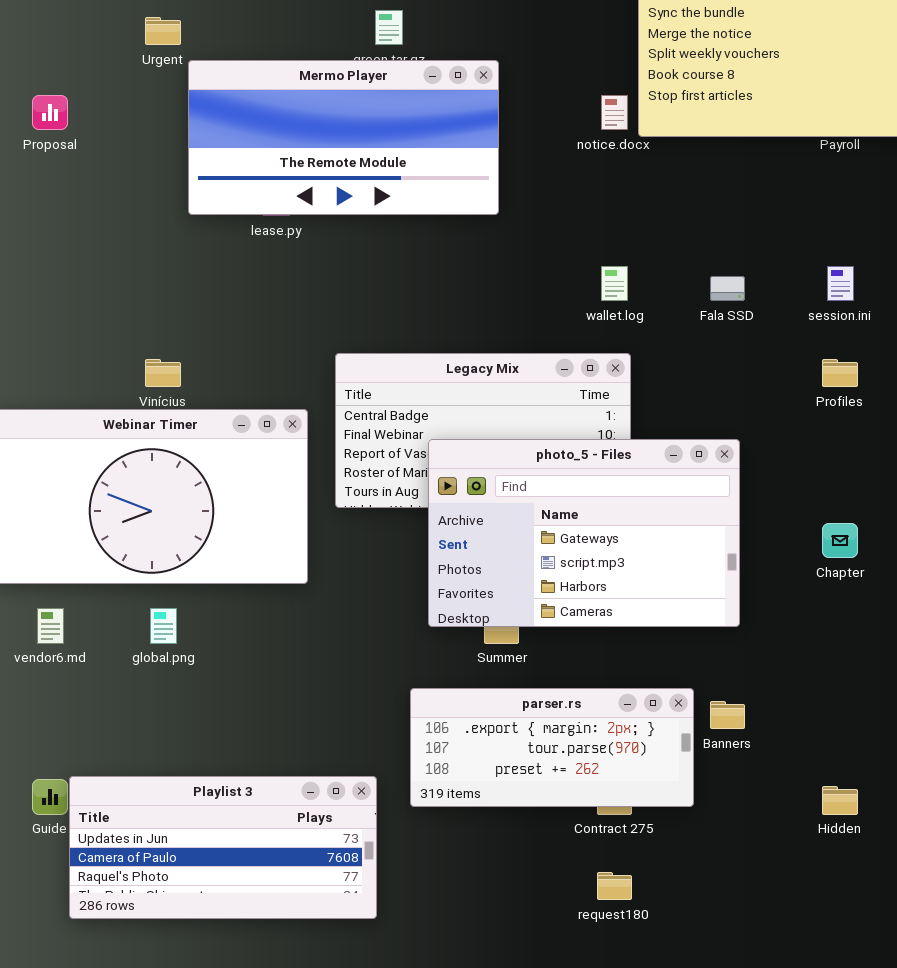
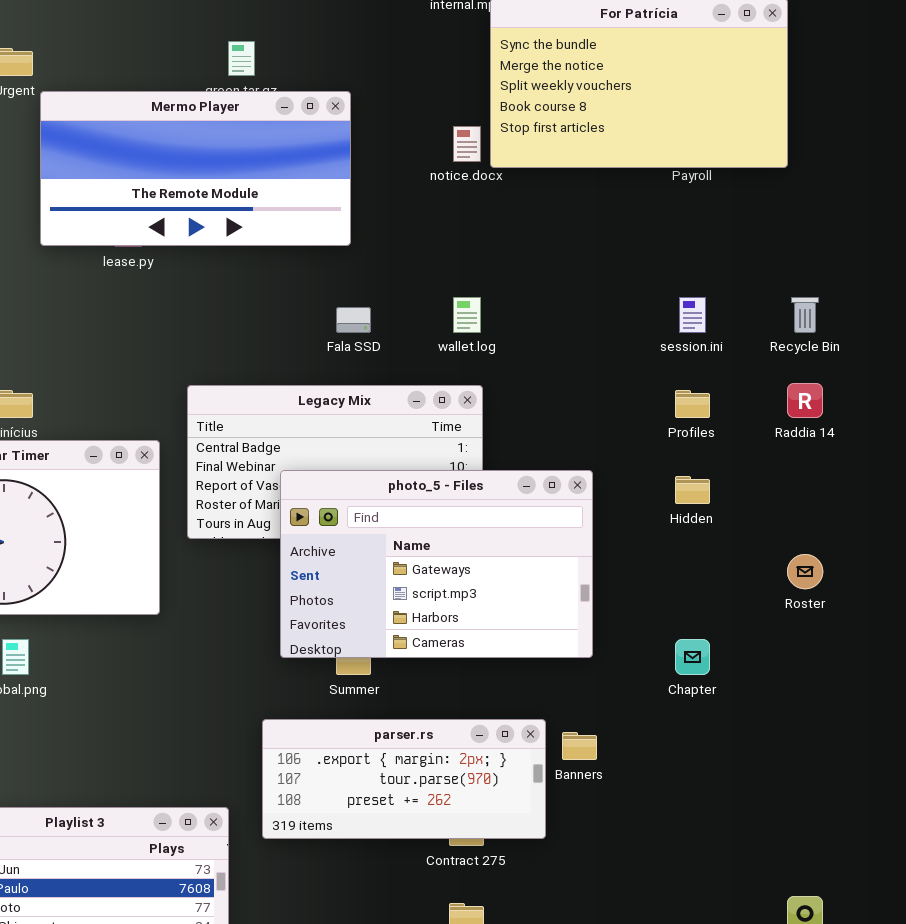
Fala SSD: [710,276,745,301] -> [336,307,371,333], moved
Chapter: [822,523,858,558] -> [675,639,710,675], moved
Hidden: [822,786,858,815] -> [675,476,710,504], moved

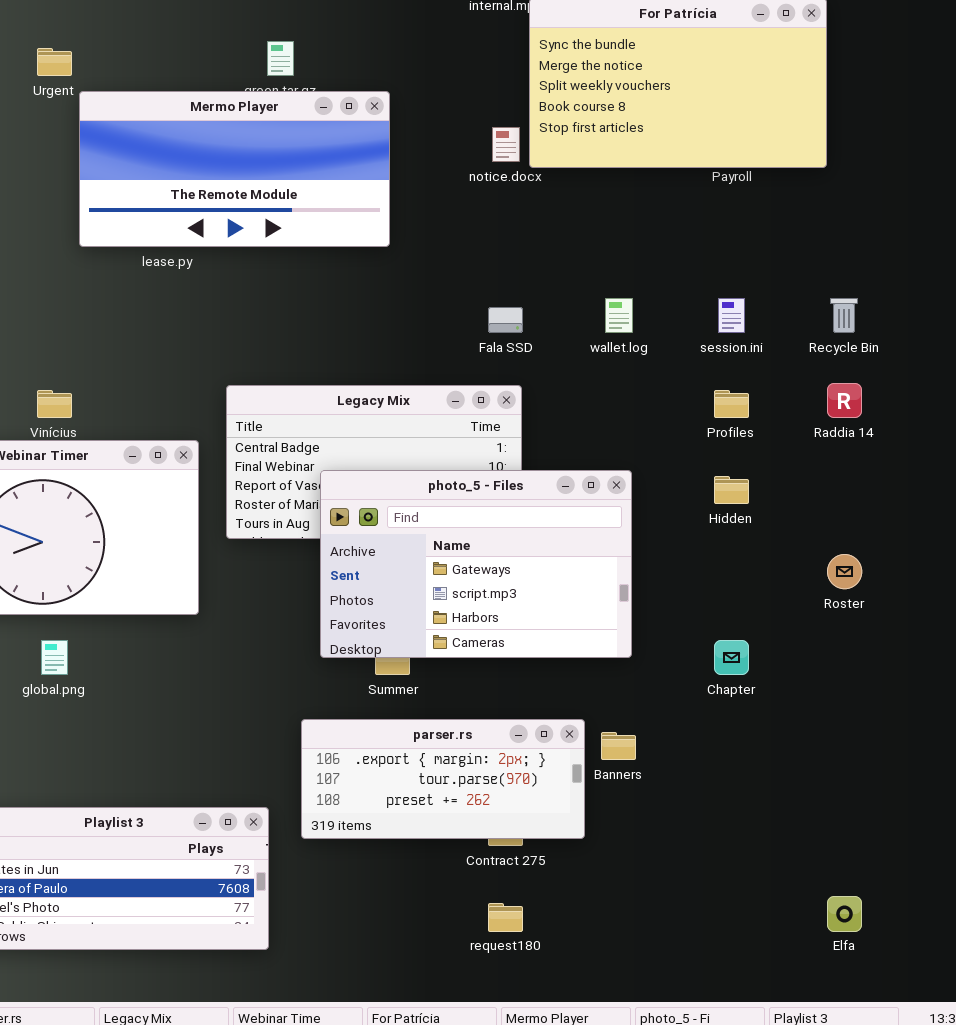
wallet.log: [453,297,481,333] -> [605,298,633,333], moved
Fala SSD: [336,307,371,333] -> [488,307,523,333], moved

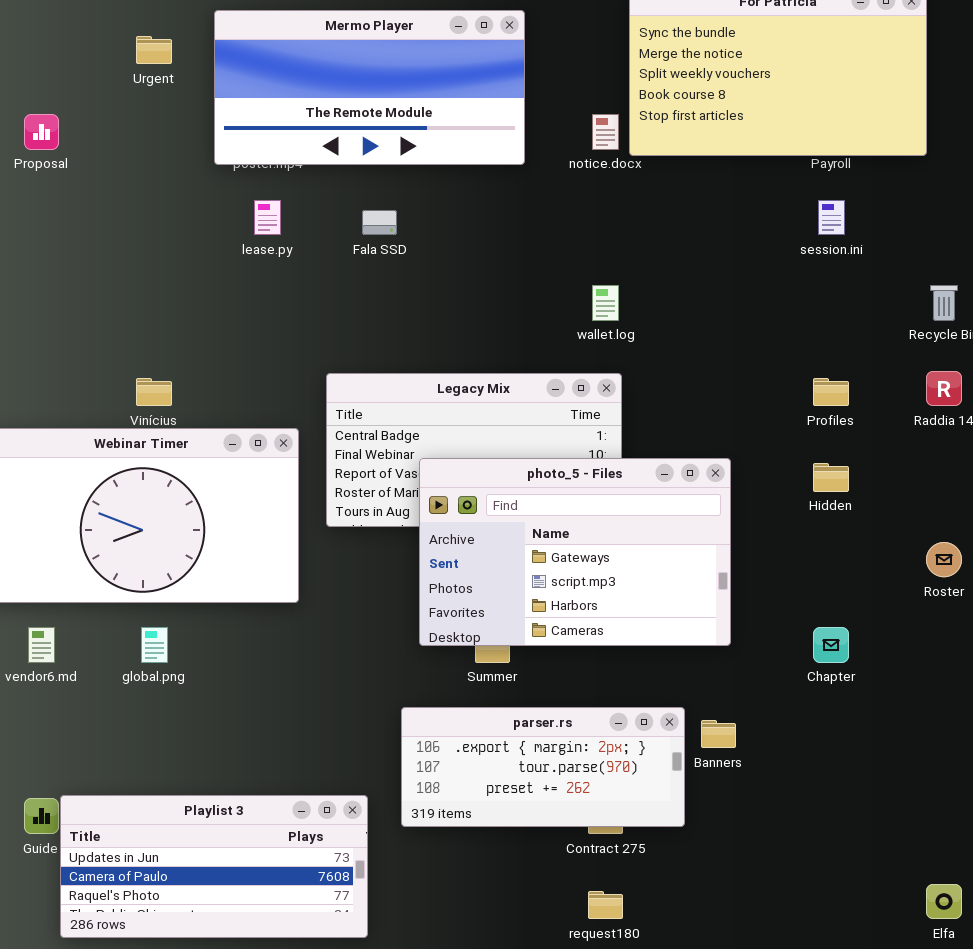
Mermo Player: [79,91,390,247] -> [214,10,525,165], moved
wallet.log: [605,298,633,333] -> [592,285,619,321], moved
session.ini: [718,298,745,333] -> [818,200,845,235], moved
Fala SSD: [488,307,523,333] -> [362,210,397,235], moved

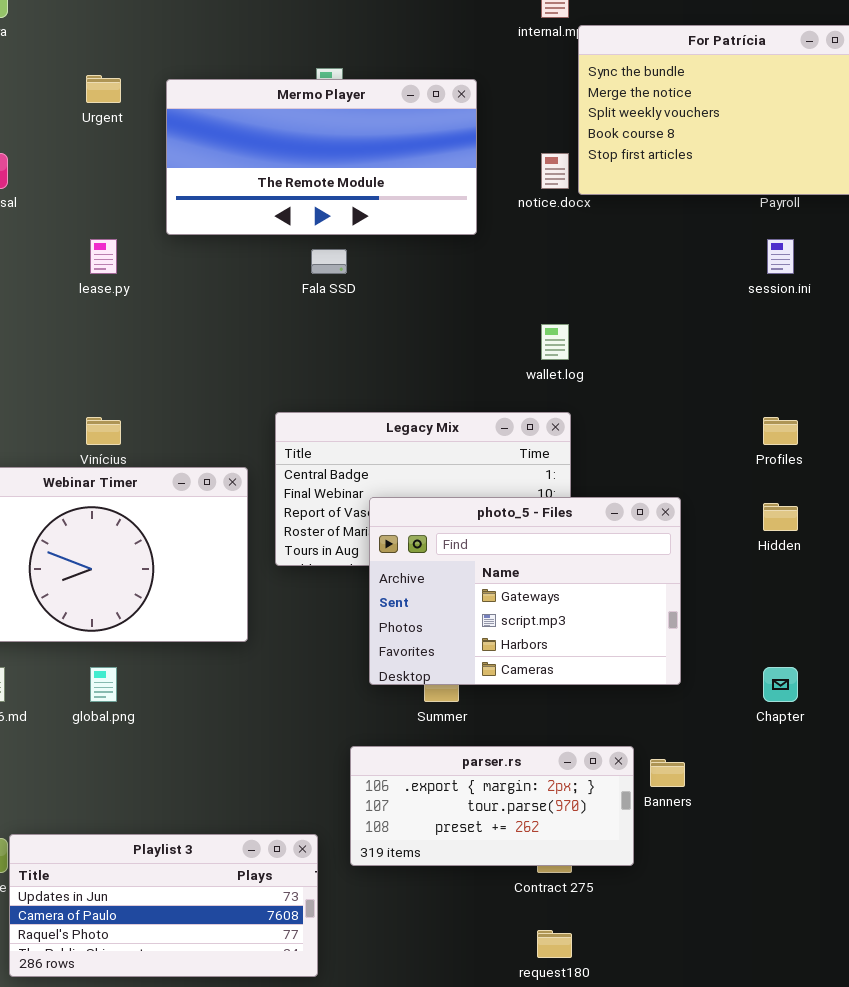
Mermo Player: [214,10,525,165] -> [166,79,477,235], moved
lease.py: [254,200,281,235] -> [90,239,117,274], moved

